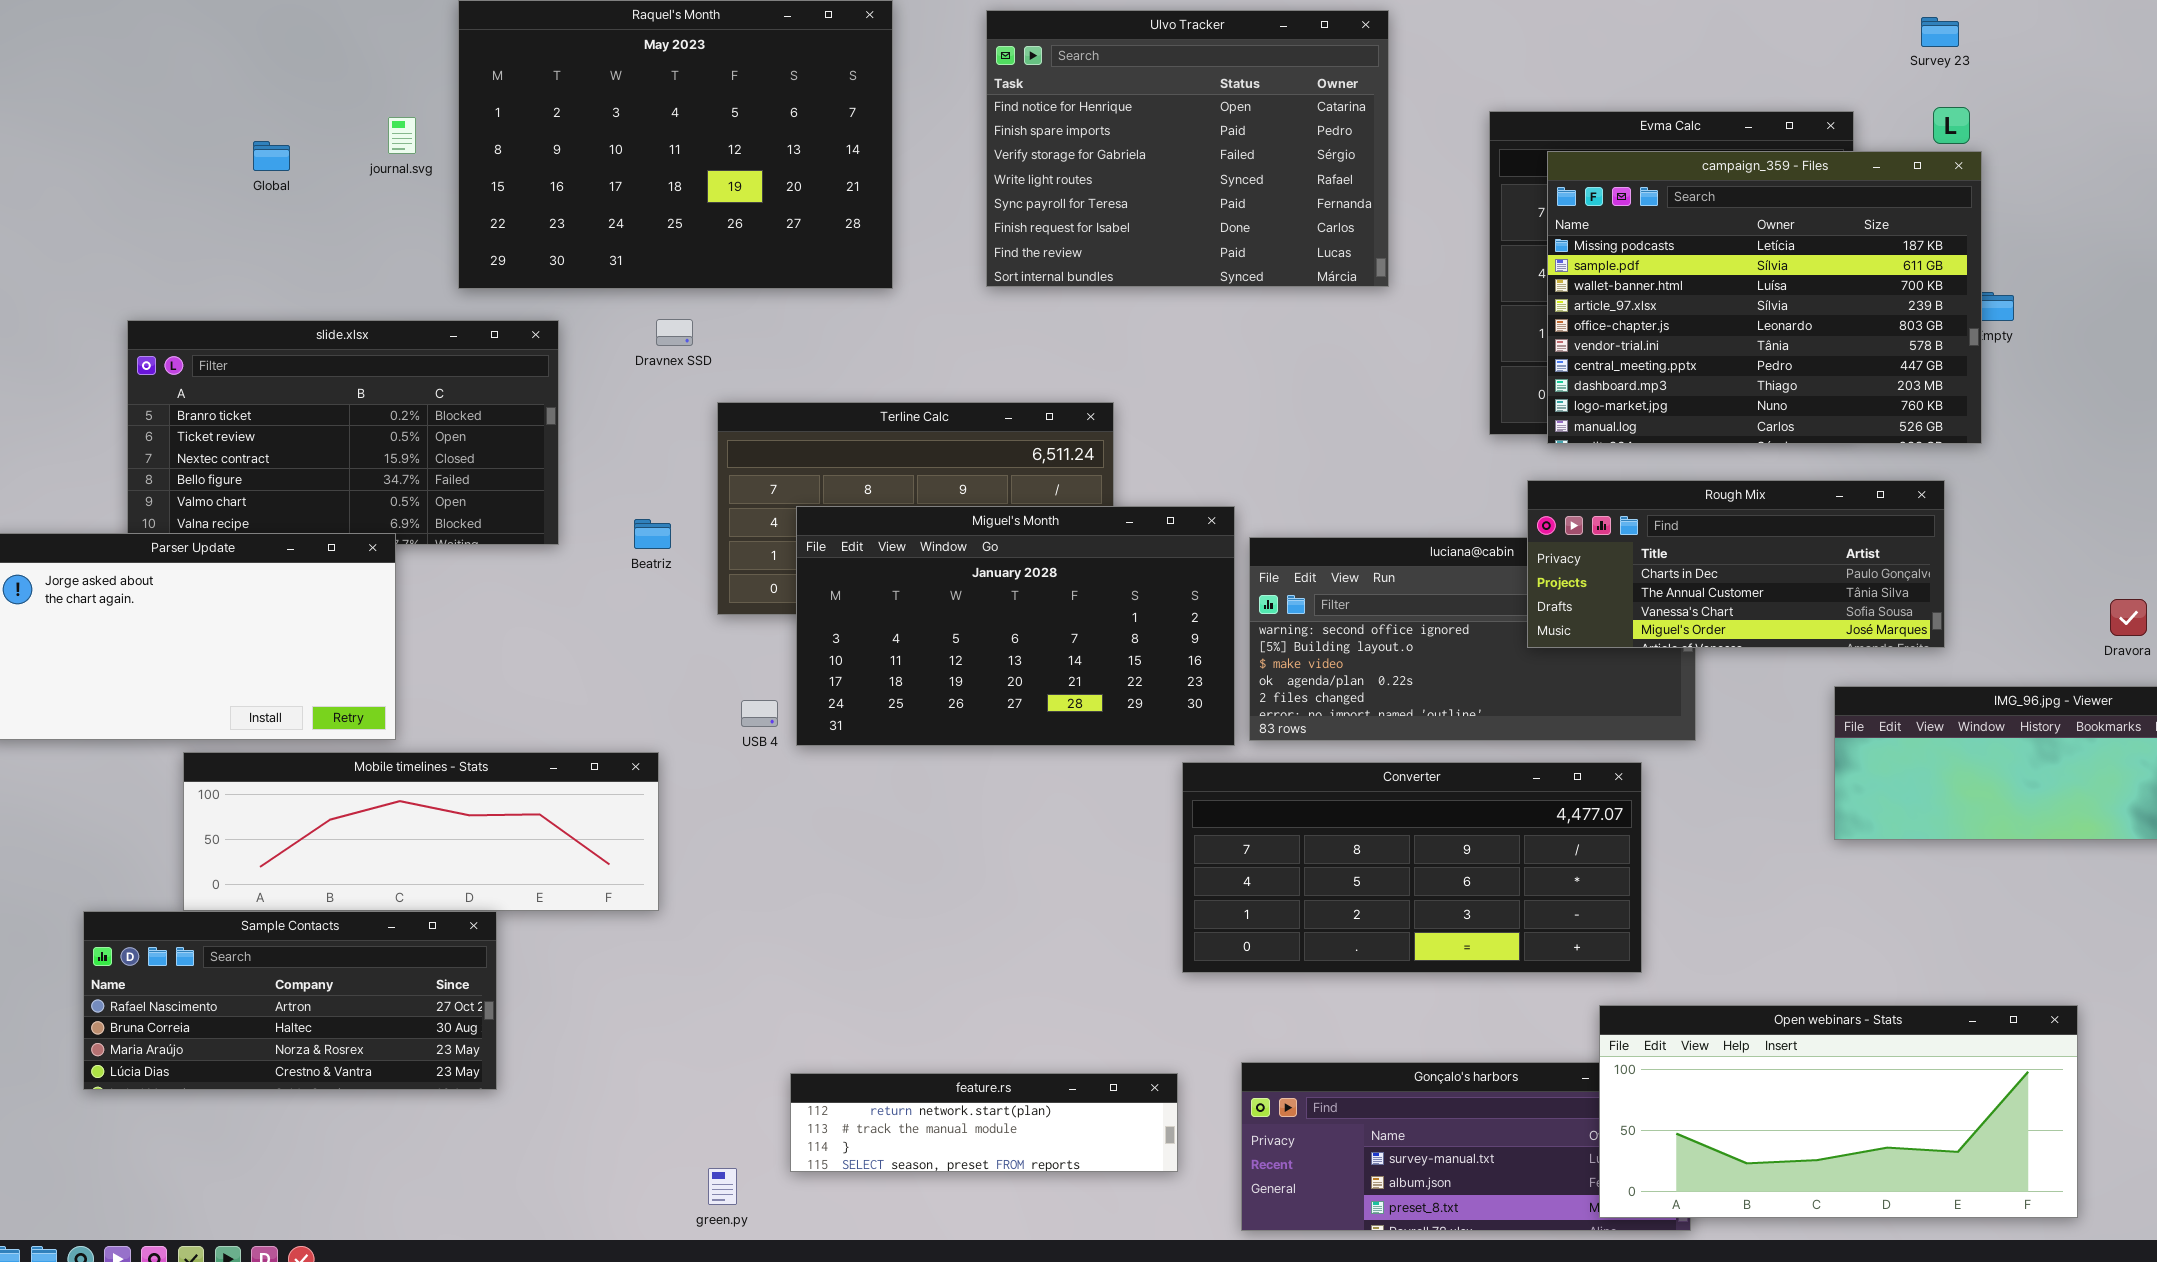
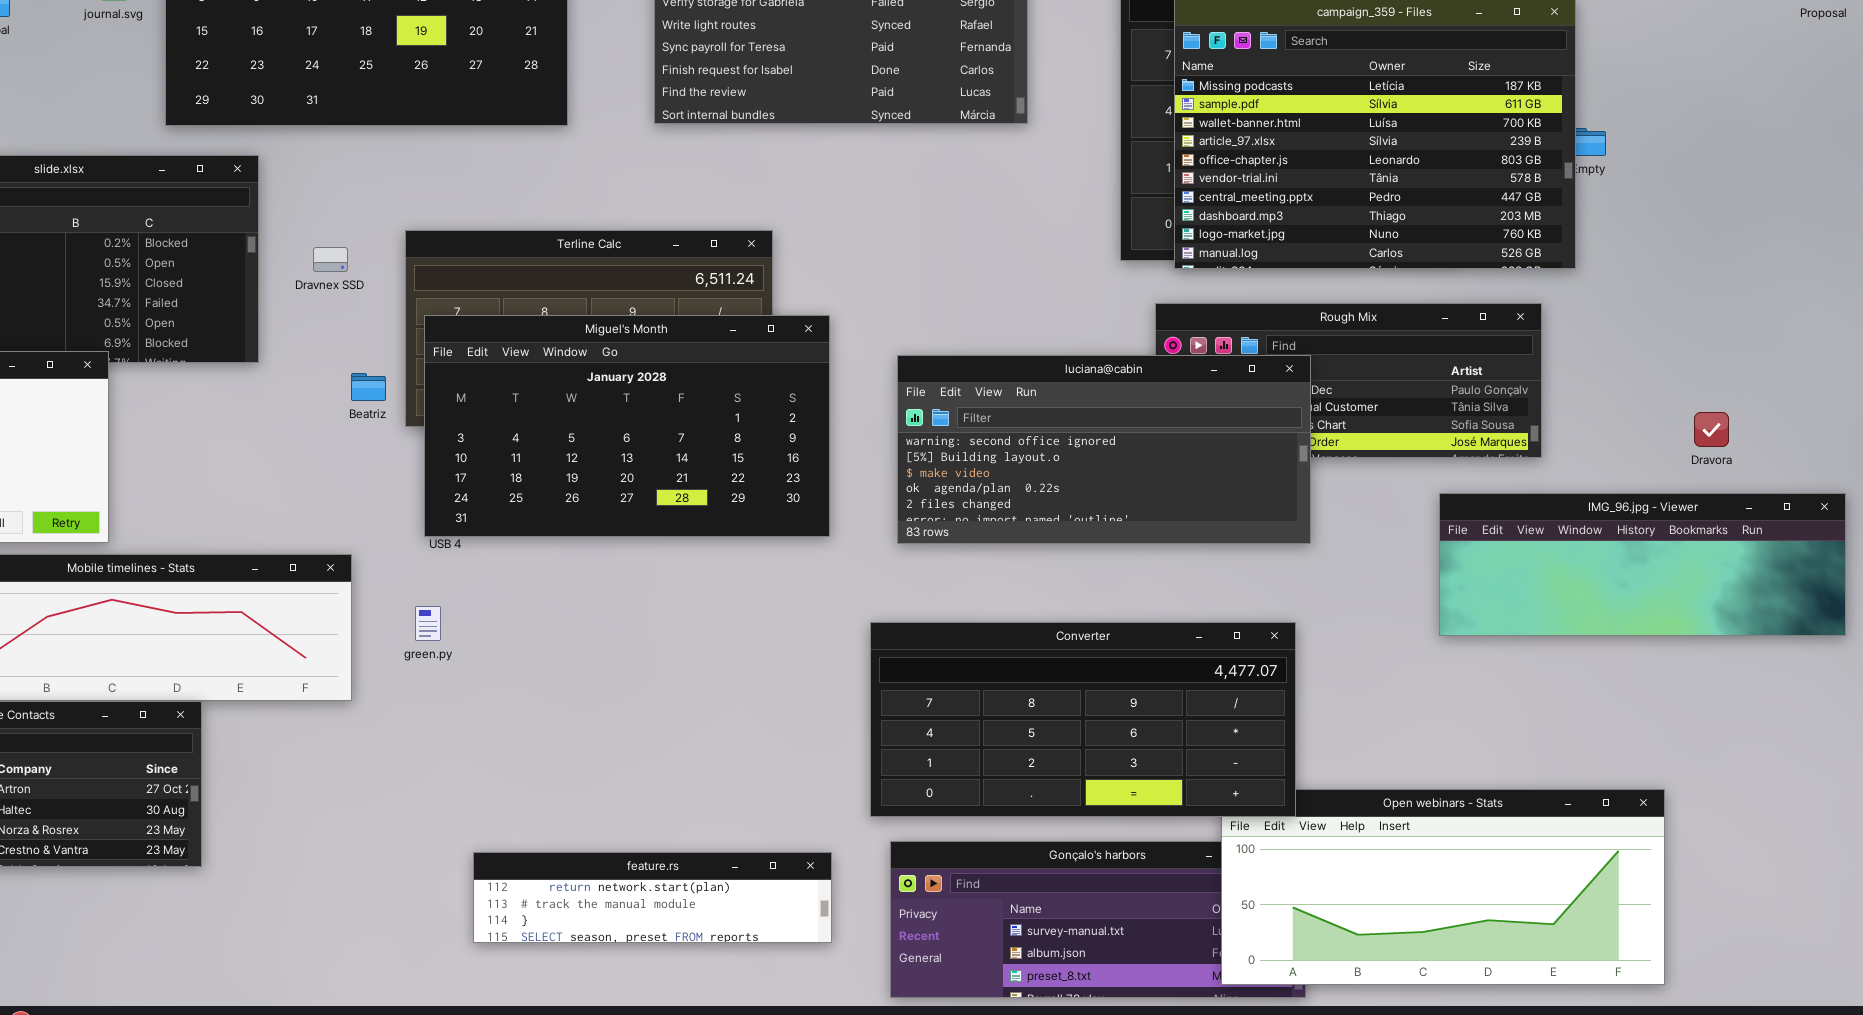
Dravnex SSD: [656,319,693,346] -> [313,247,348,272], moved
Miguel's Month: [796,506,1235,746] -> [424,315,830,537], moved
Beatriz: [634,519,671,549] -> [351,373,386,401], moved
luciana@cabin: [1249,537,1696,741] -> [897,355,1311,544], raised
Converter: [1182,762,1642,973] -> [870,622,1296,817], moved
green.py: [708,1168,737,1205] -> [415,606,441,641], moved

